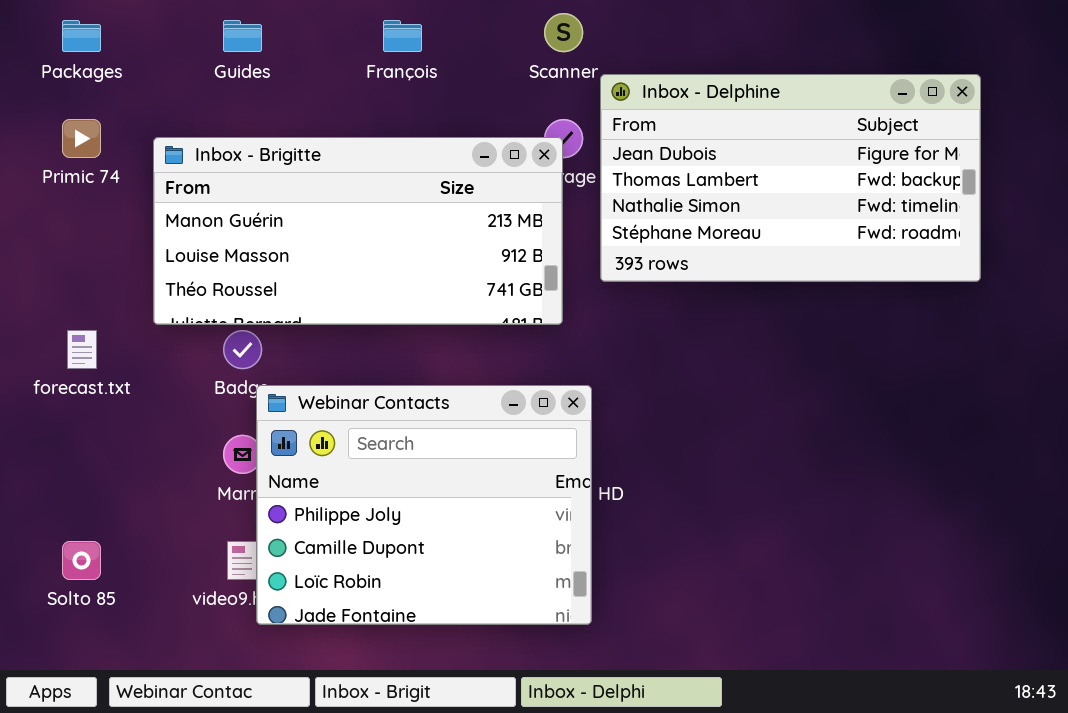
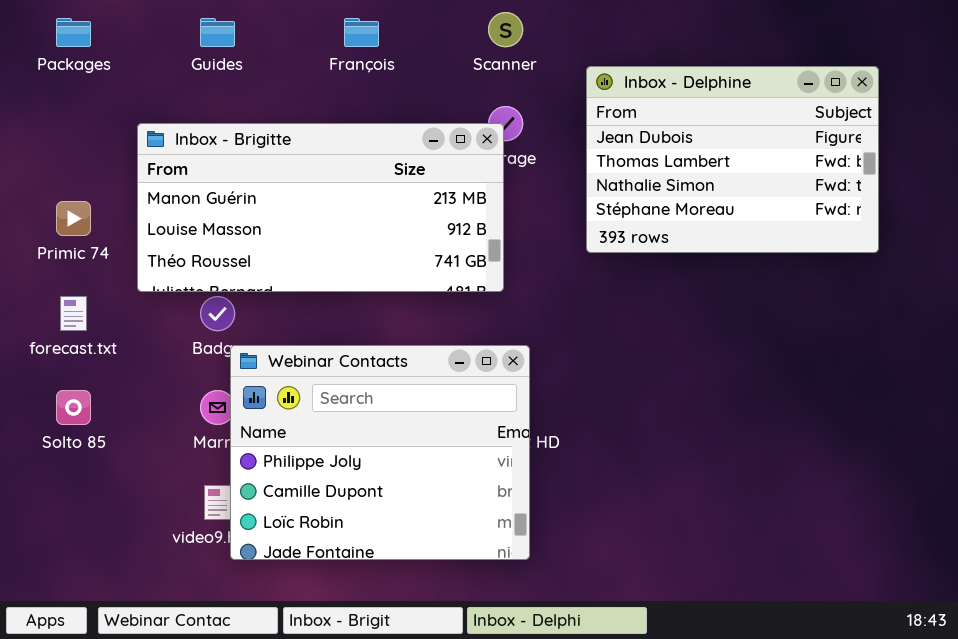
Inbox - Delphine: [600,74,981,282] -> [586,66,879,253], resized
Primic 74: [62,119,101,158] -> [56,201,91,236], moved
Solto 85: [62,541,101,580] -> [56,390,91,425], moved

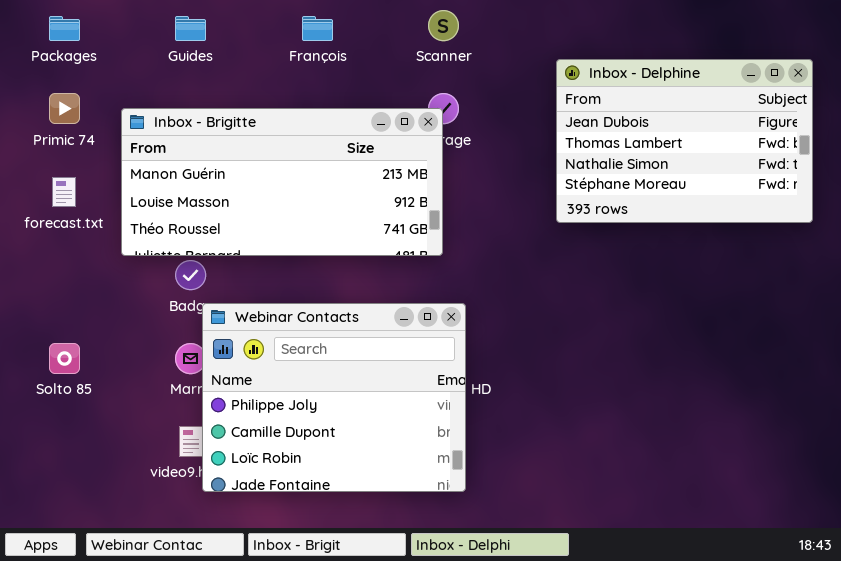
Inbox - Delphine: [586,66,879,253] -> [556,59,813,223], moved
Primic 74: [56,201,91,236] -> [49,93,80,124], moved
forecast.txt: [60,296,87,331] -> [52,177,76,207], moved

